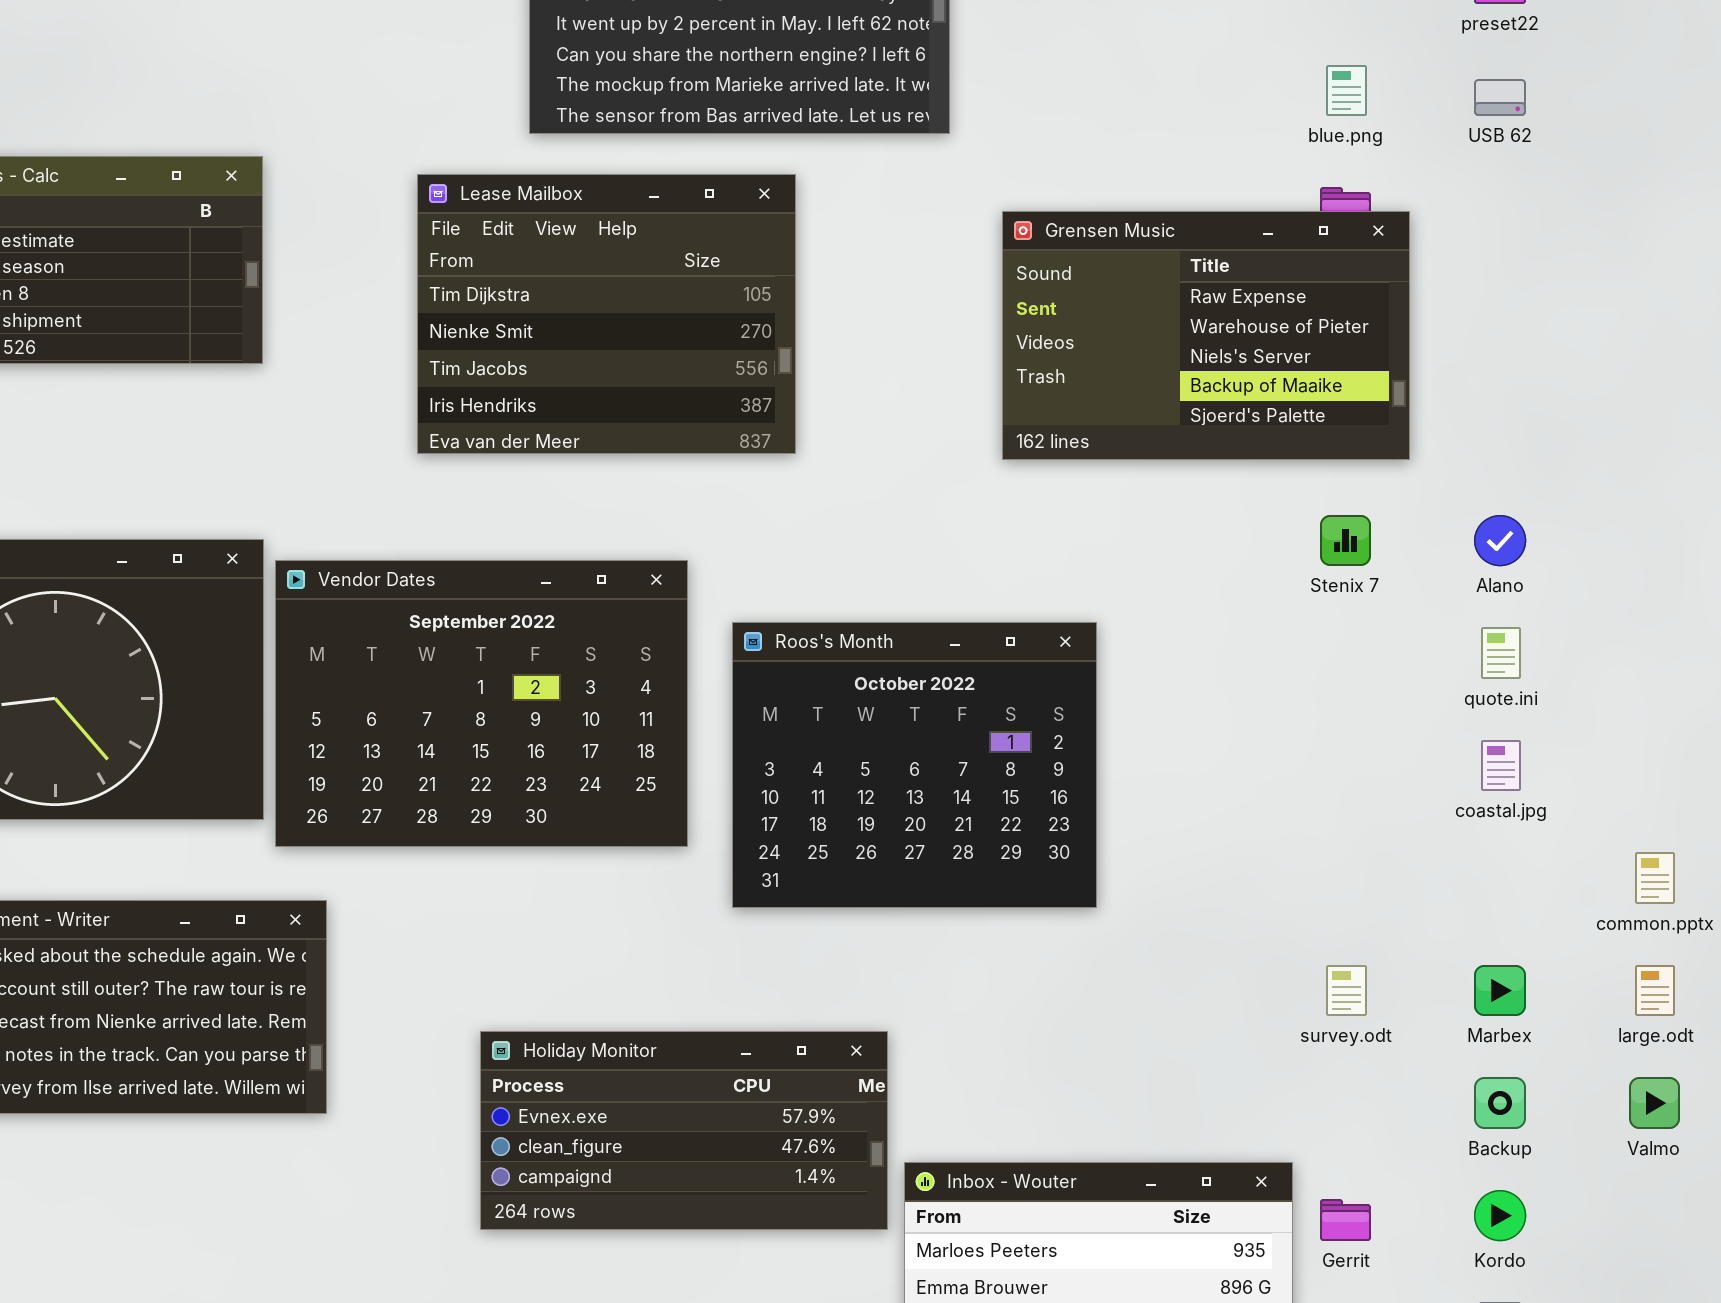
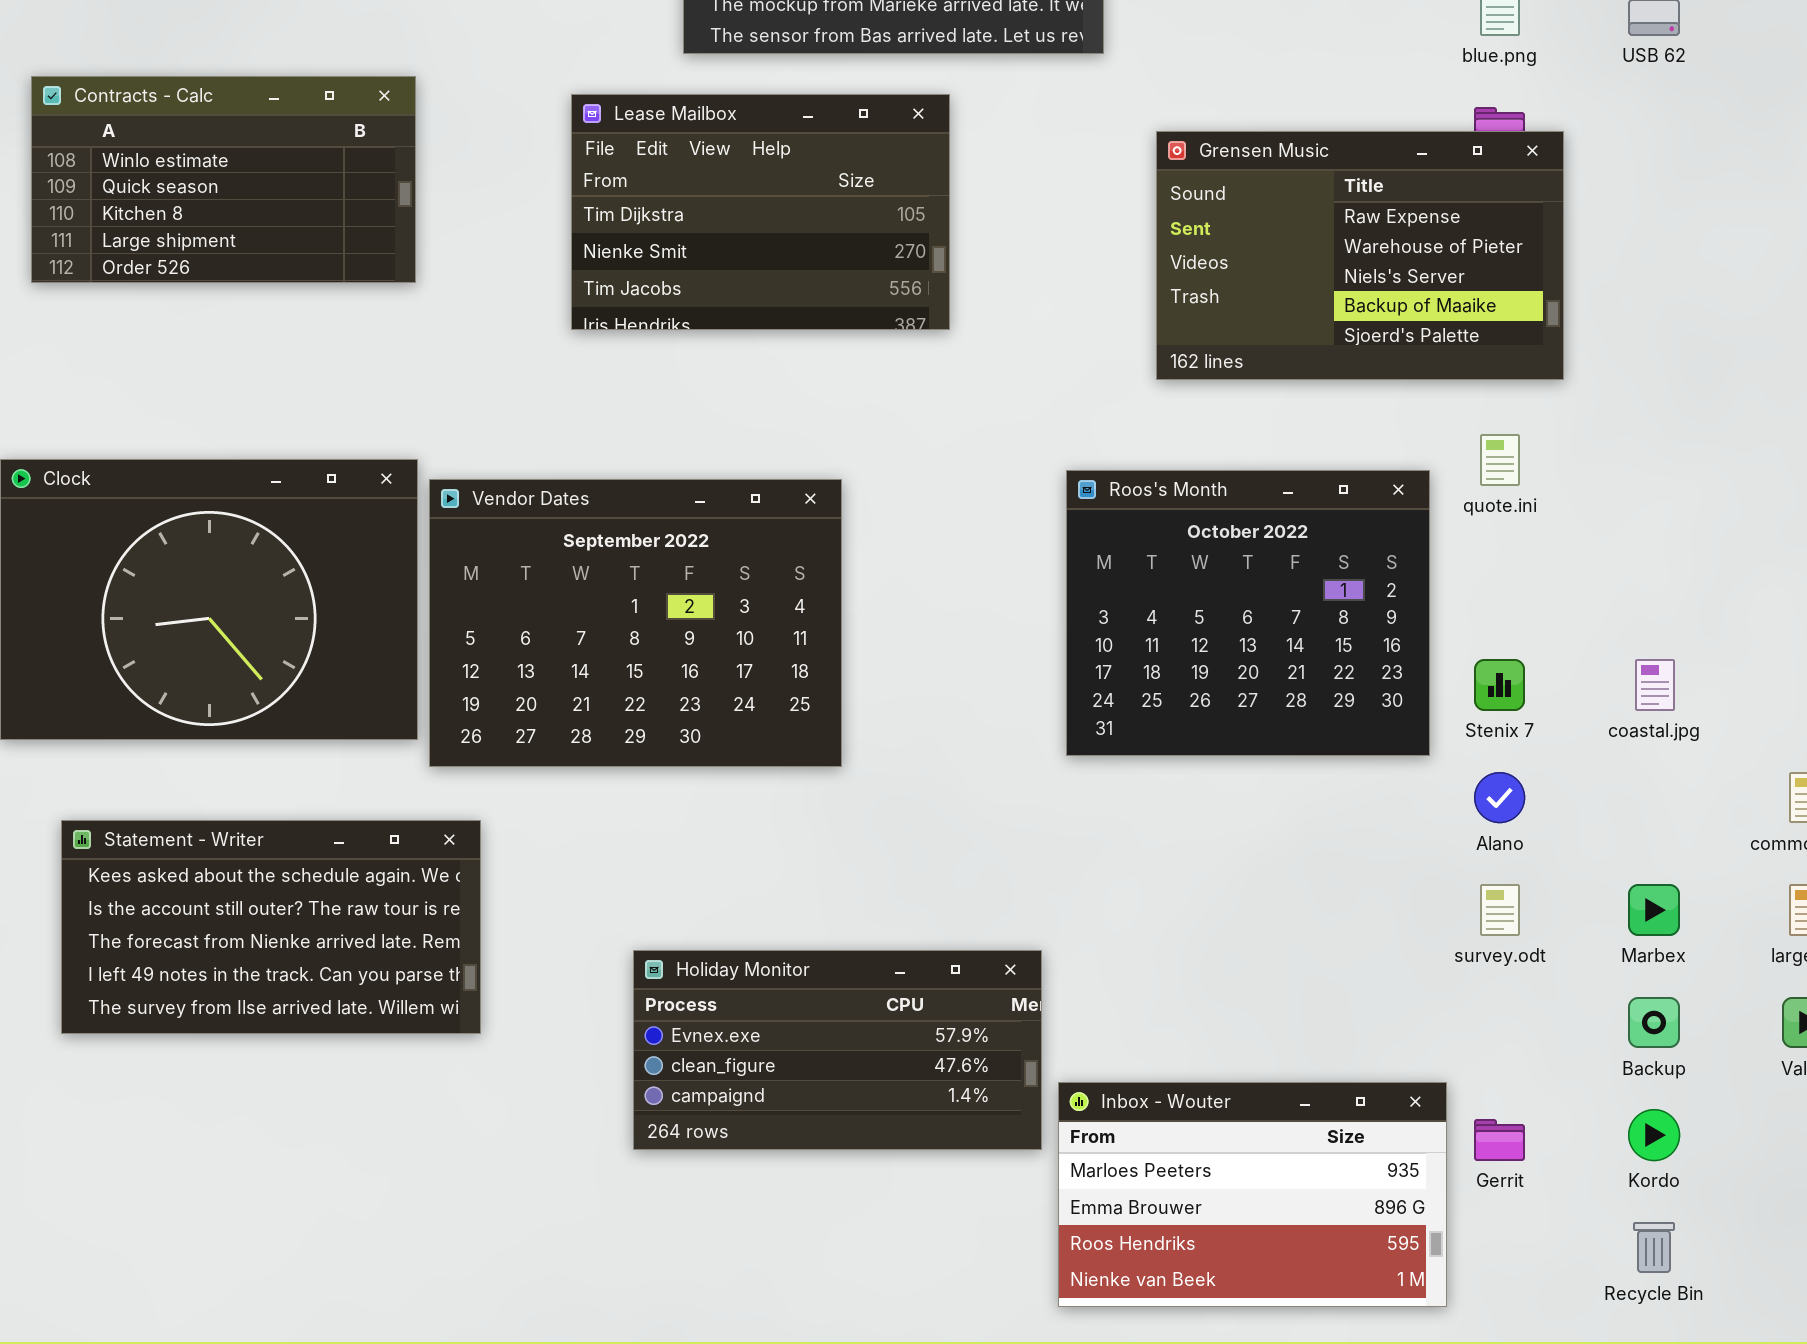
Lease Mailbox: [417,174,796,454] -> [571,94,950,330], resized
Stenix 7: [1320,515,1371,566] -> [1474,659,1525,711], moved
Alano: [1474,515,1526,566] -> [1474,772,1525,823], moved
Roos's Month: [732,622,1097,908] -> [1066,470,1430,756], moved
quote.ini: [1481,627,1521,679] -> [1480,434,1520,486], moved

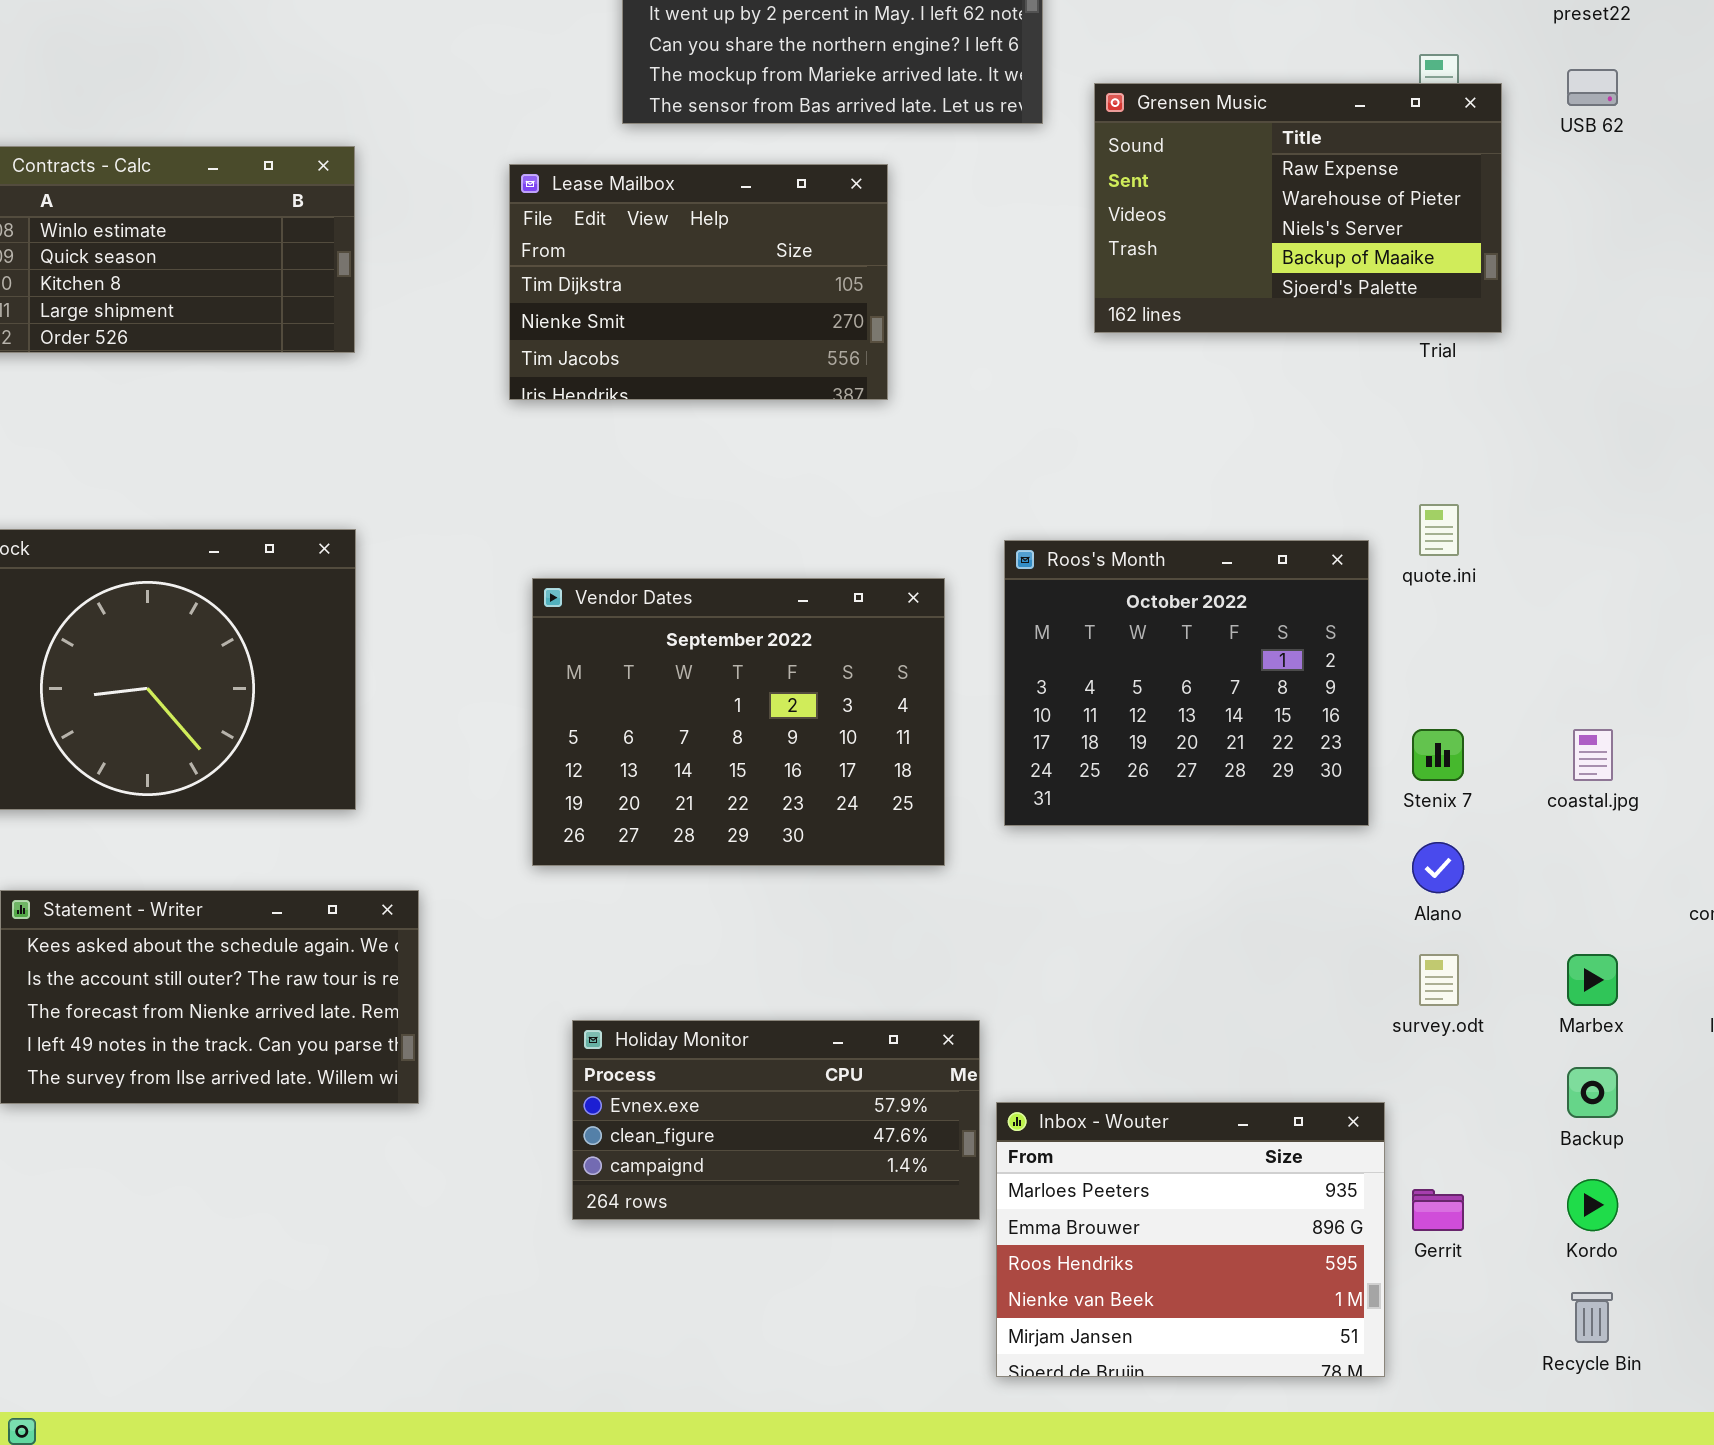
Grensen Music: [1156,131,1564,380] -> [1094,83,1502,333], moved
Vendor Dates: [429,479,842,767] -> [532,578,945,866], moved
Inbox - Wouter: [1058,1082,1447,1307] -> [996,1102,1385,1377], resized

